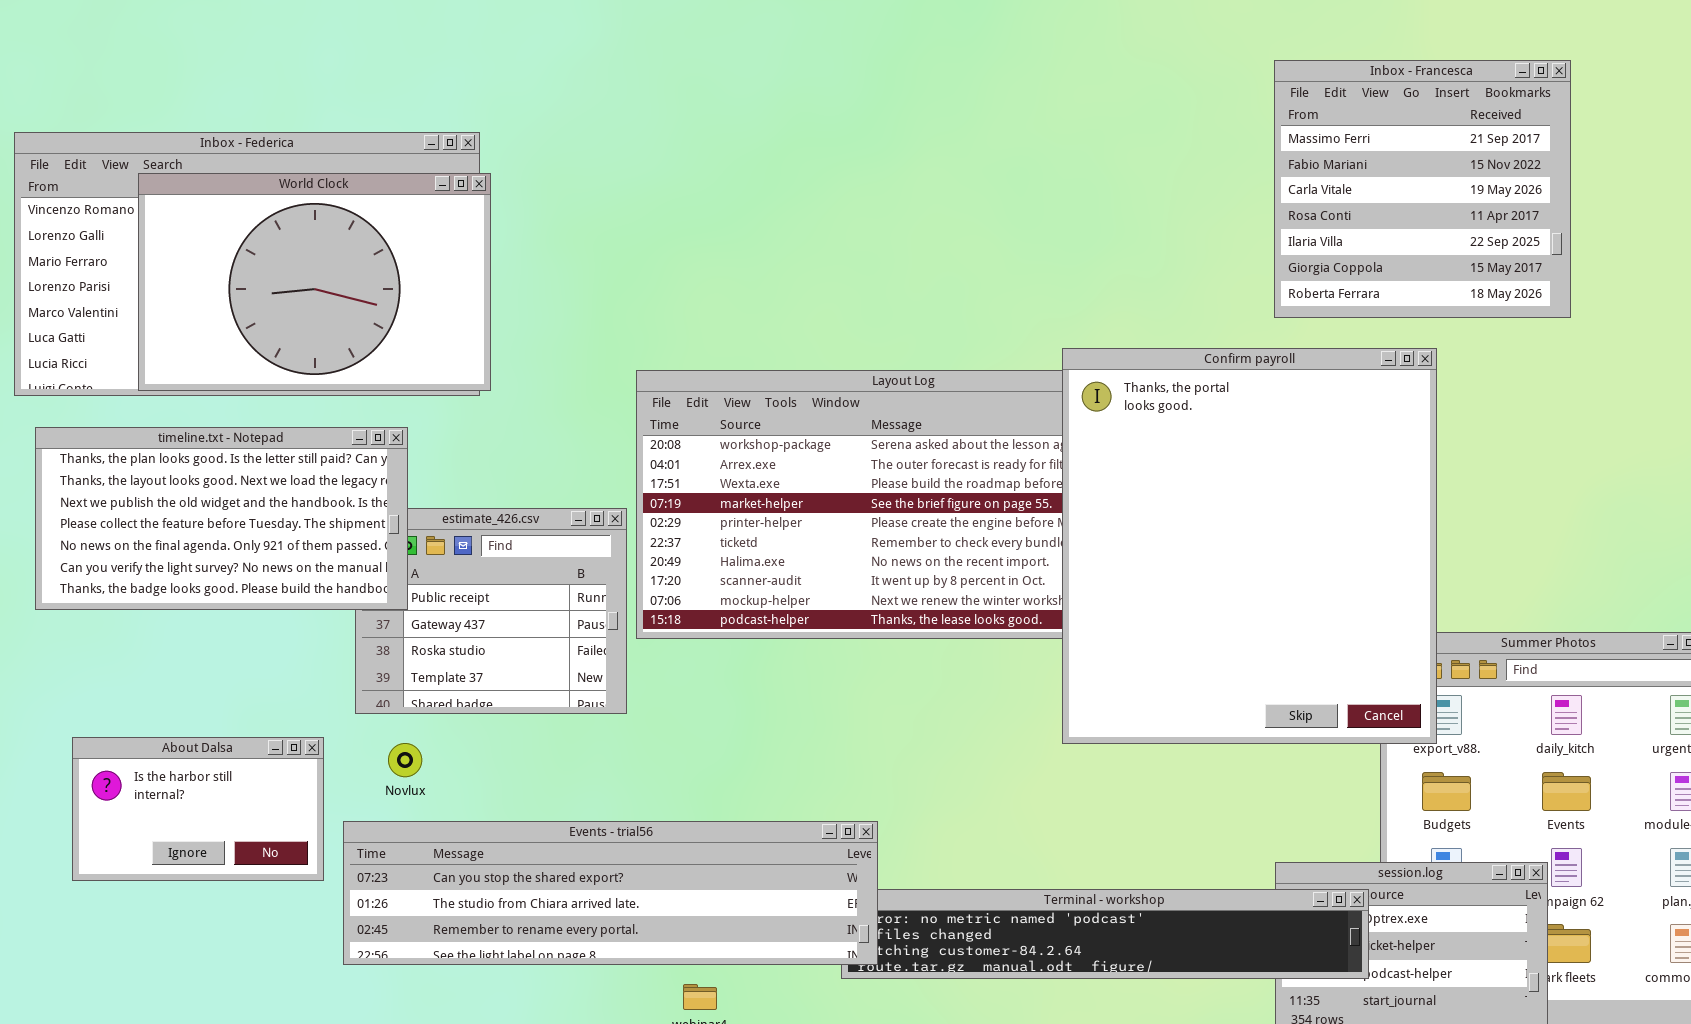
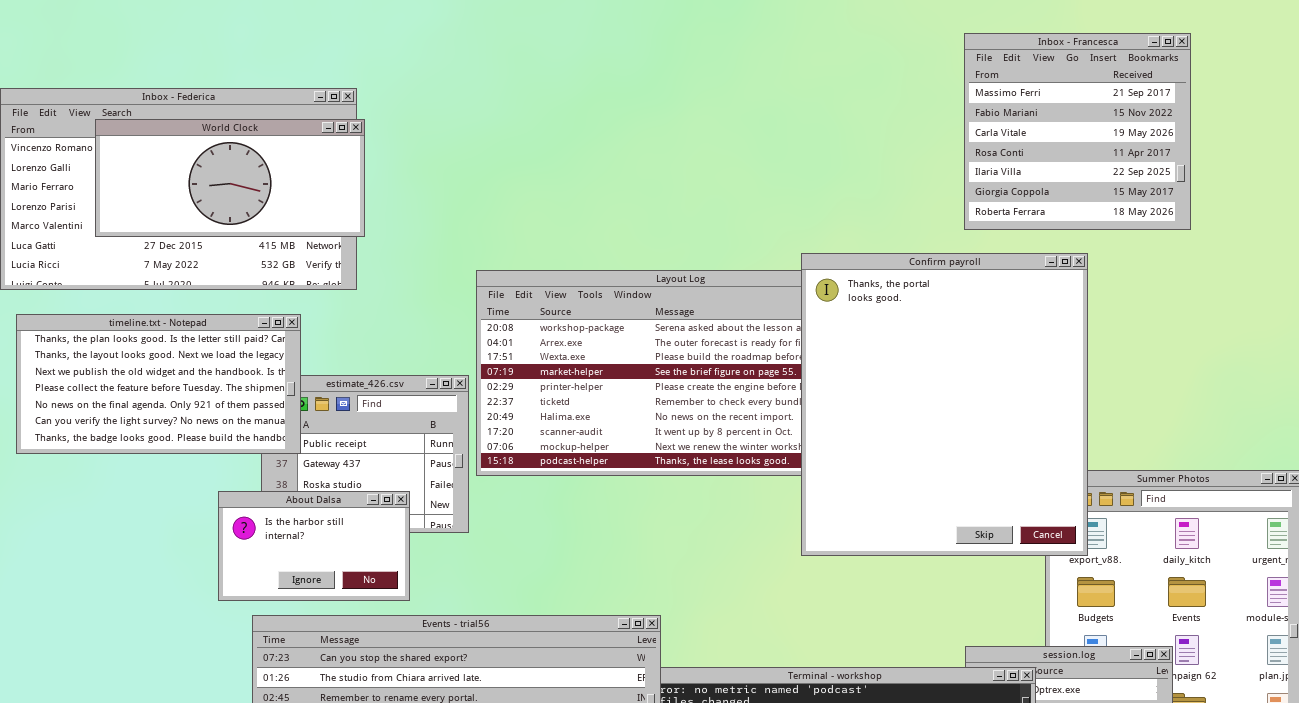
World Clock: [138,173,491,391] -> [95,119,365,237], resized
About Dalsa: [72,737,324,881] -> [218,491,410,601], moved

